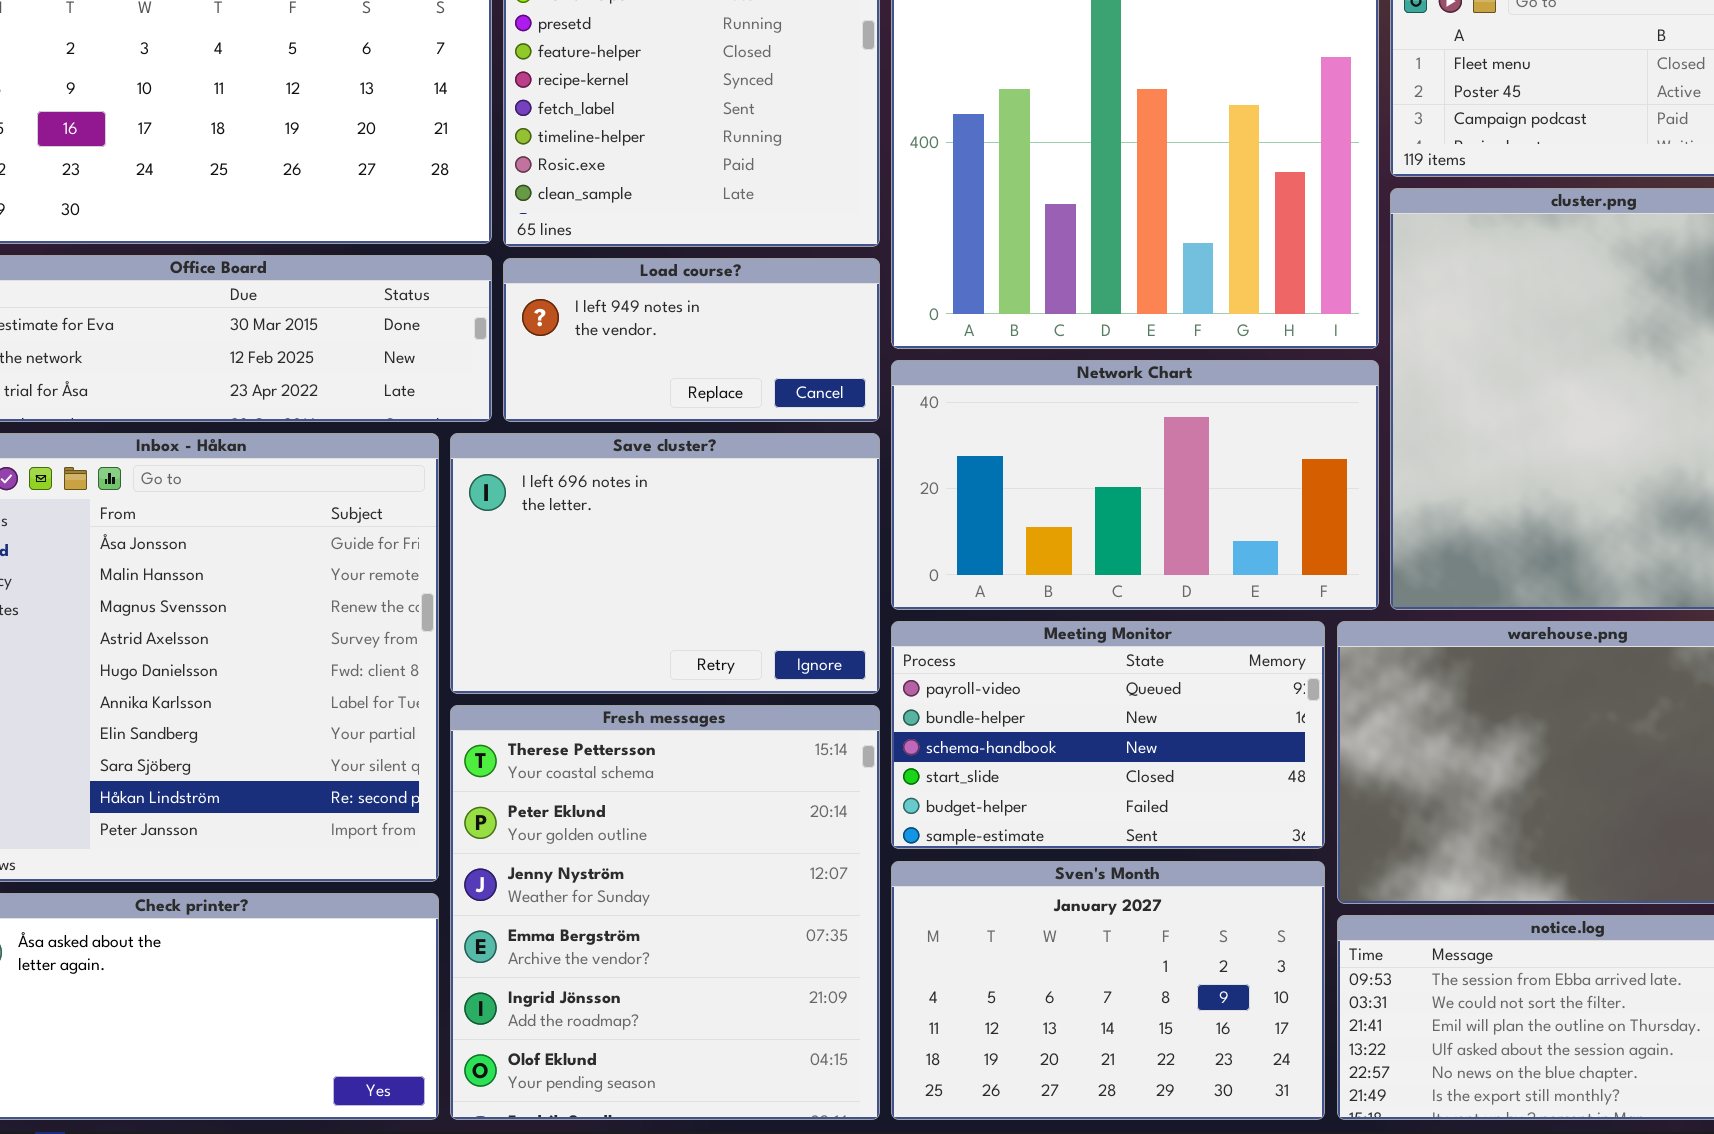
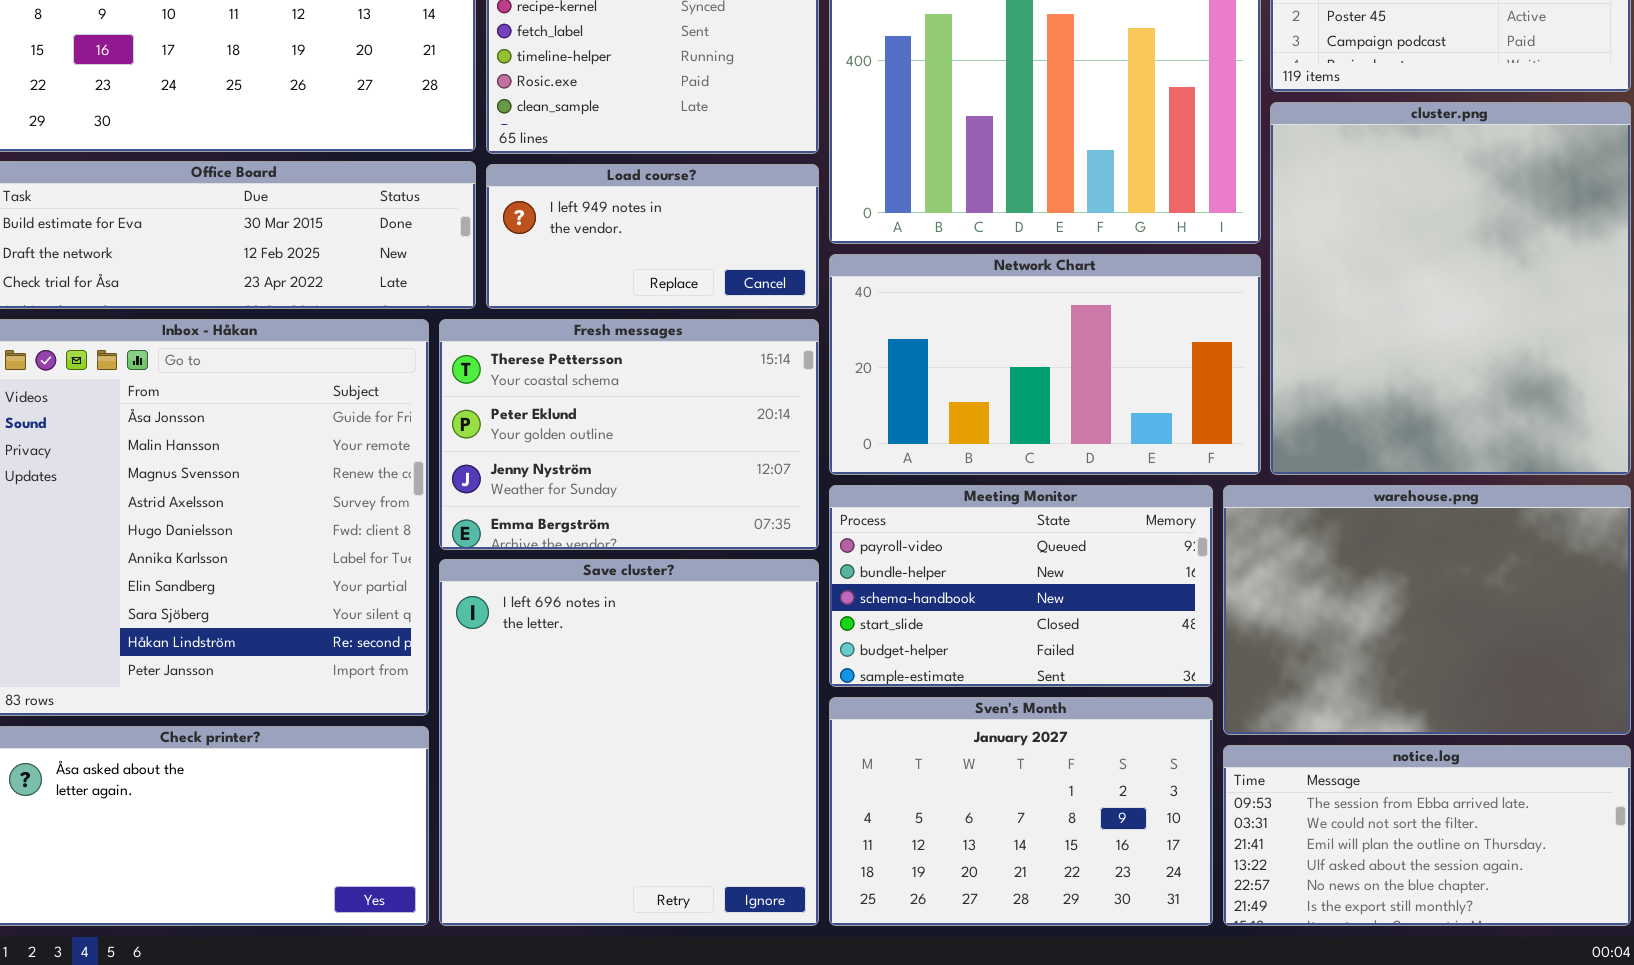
Save cluster?: [450,433,880,694] -> [439,559,819,926], moved, resized
Fresh messages: [450,705,880,1120] -> [439,319,819,550], moved, resized

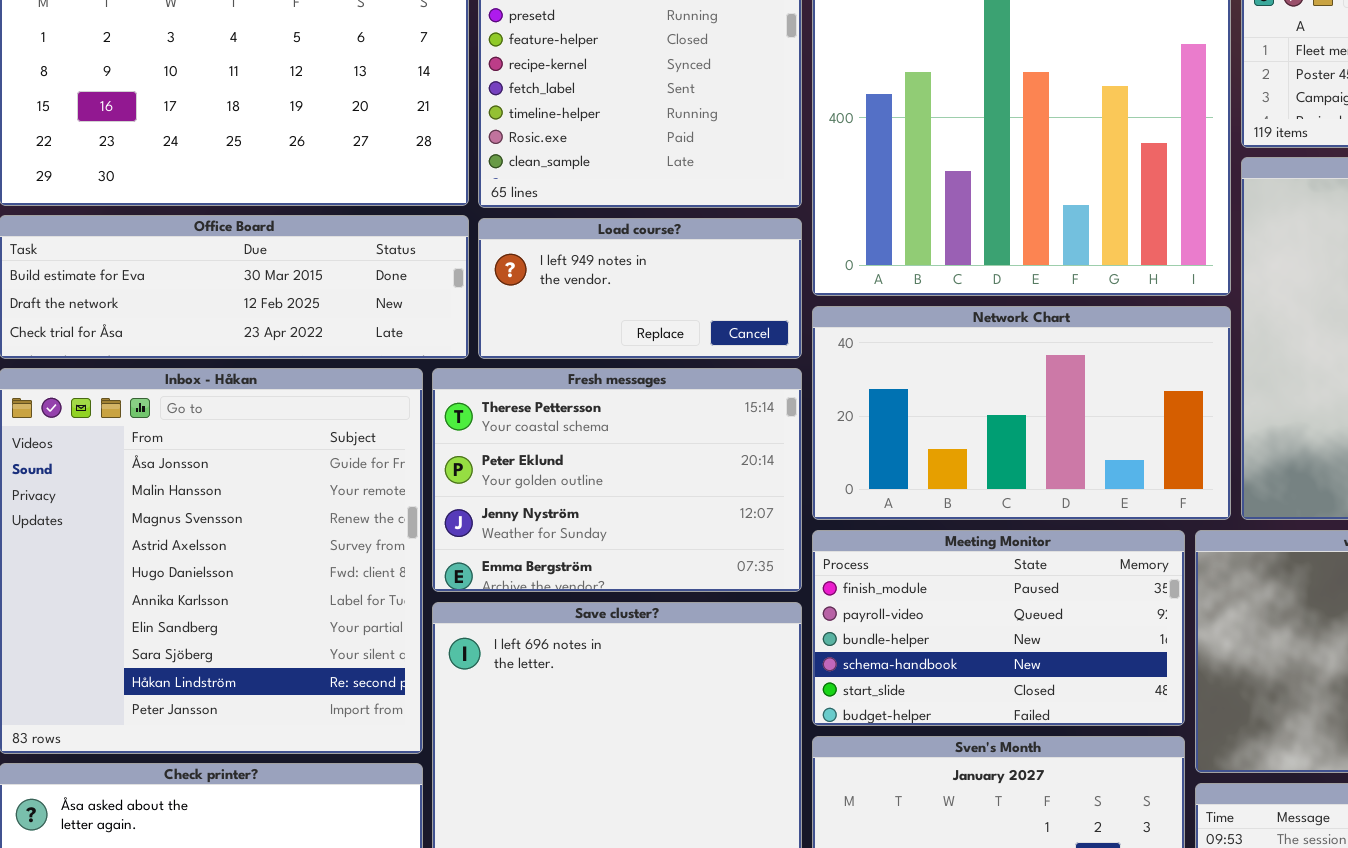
Meeting Monitor: [829,485,1213,687] -> [812,530,1185,726], scrolled up 1 row

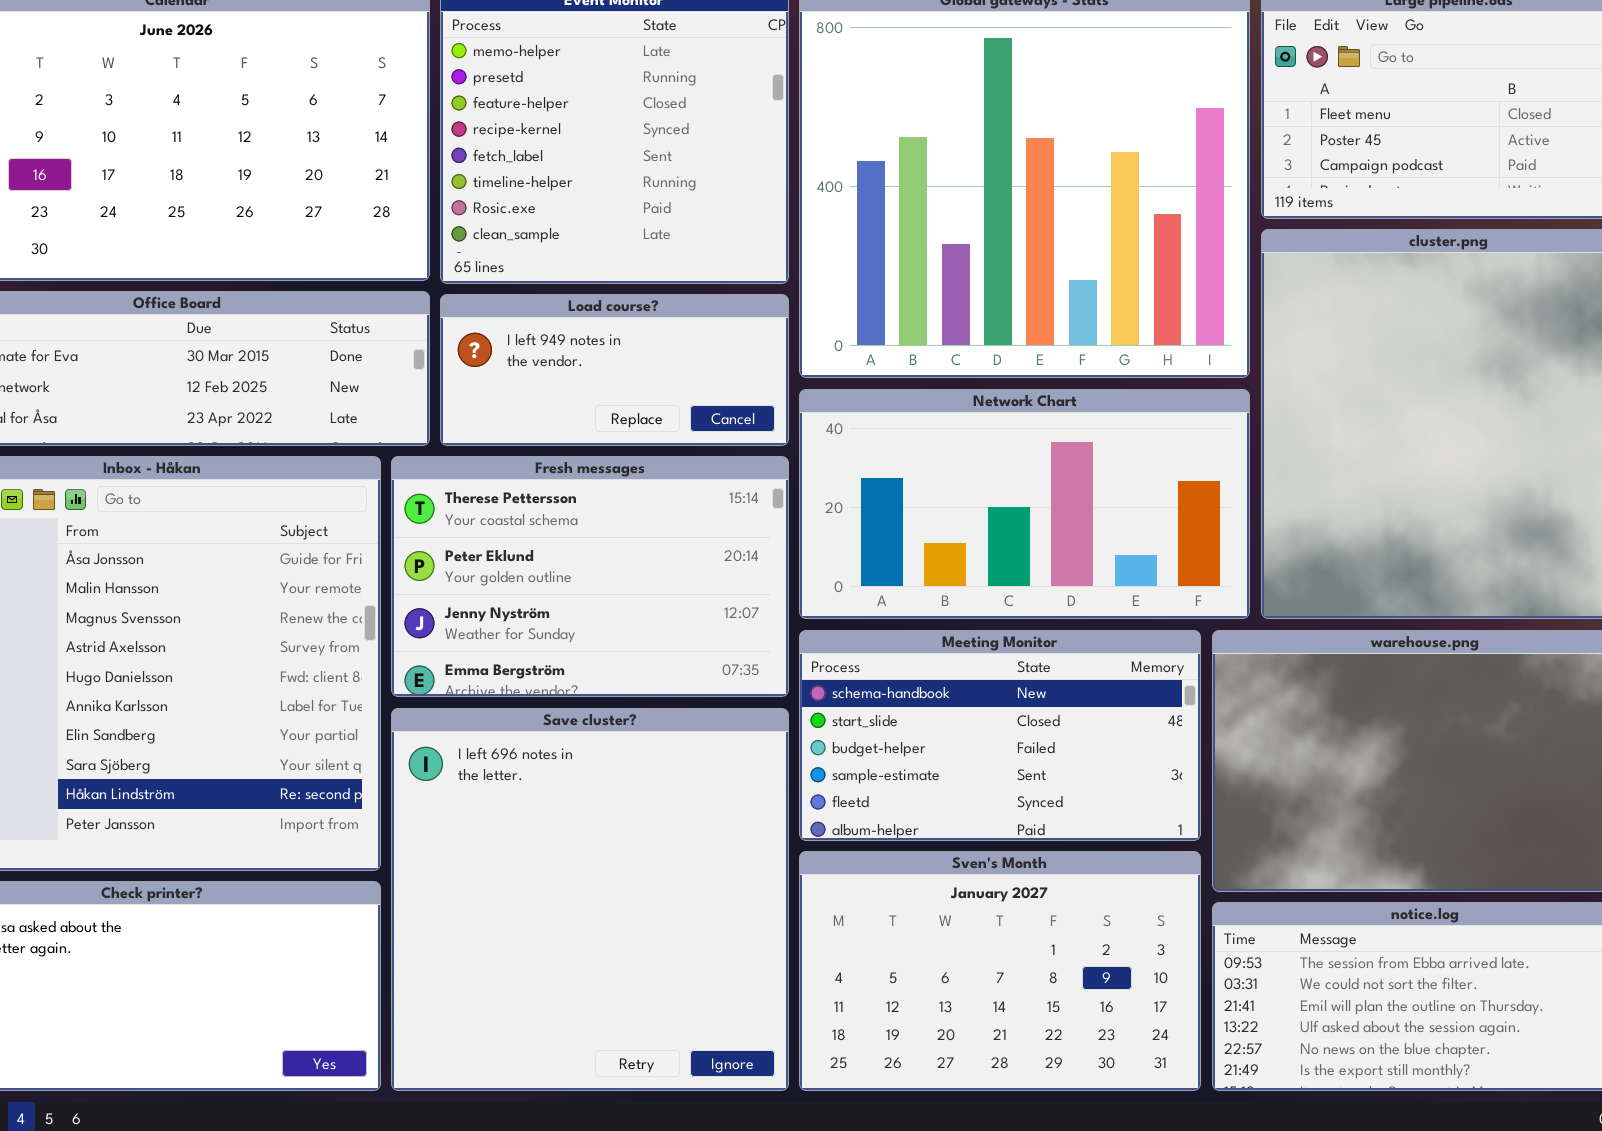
Meeting Monitor: [812,530,1185,726] -> [799,630,1201,841], scrolled down 3 rows

